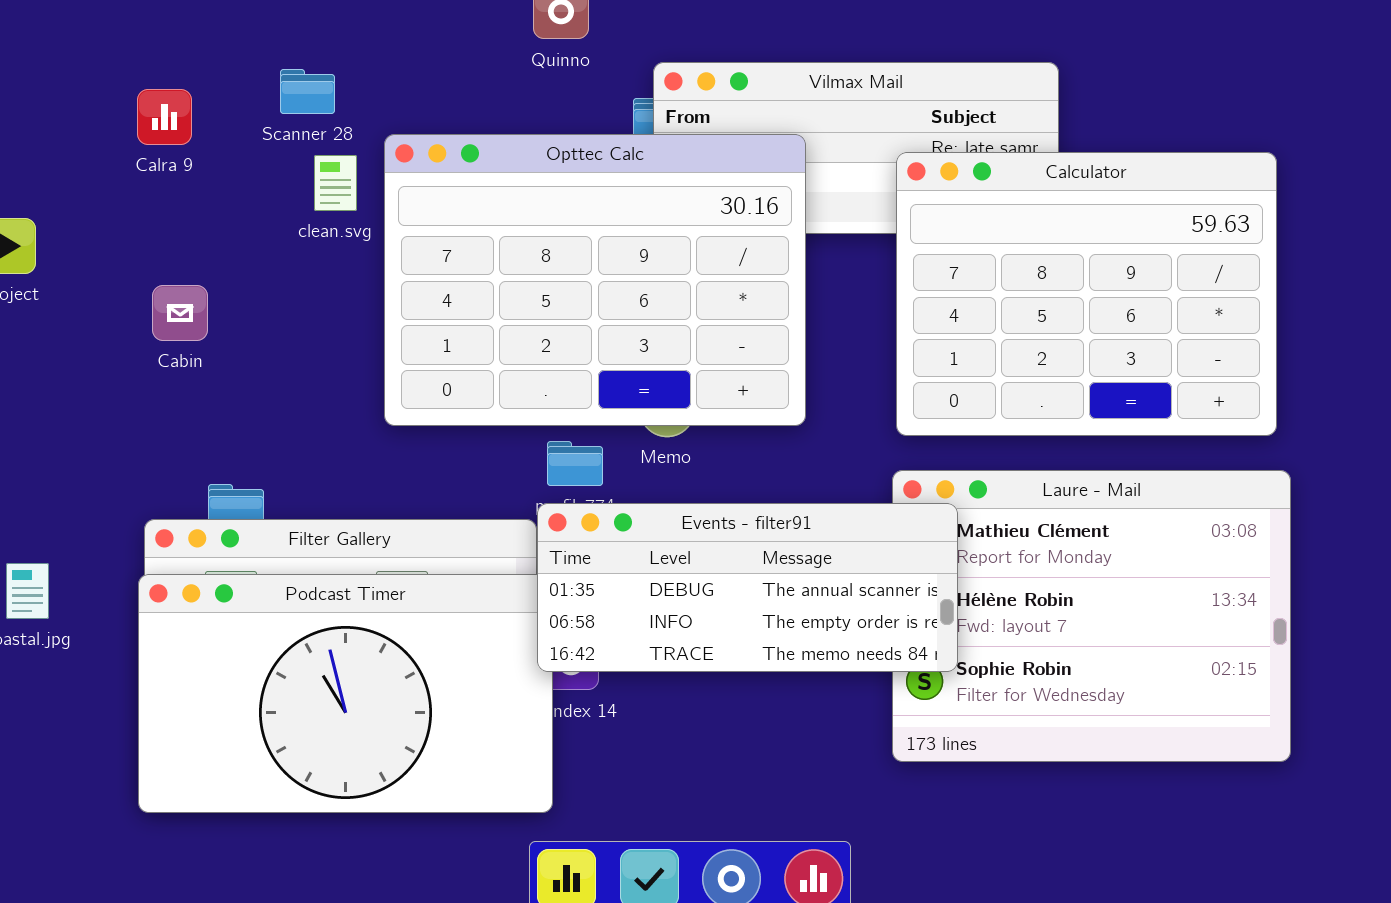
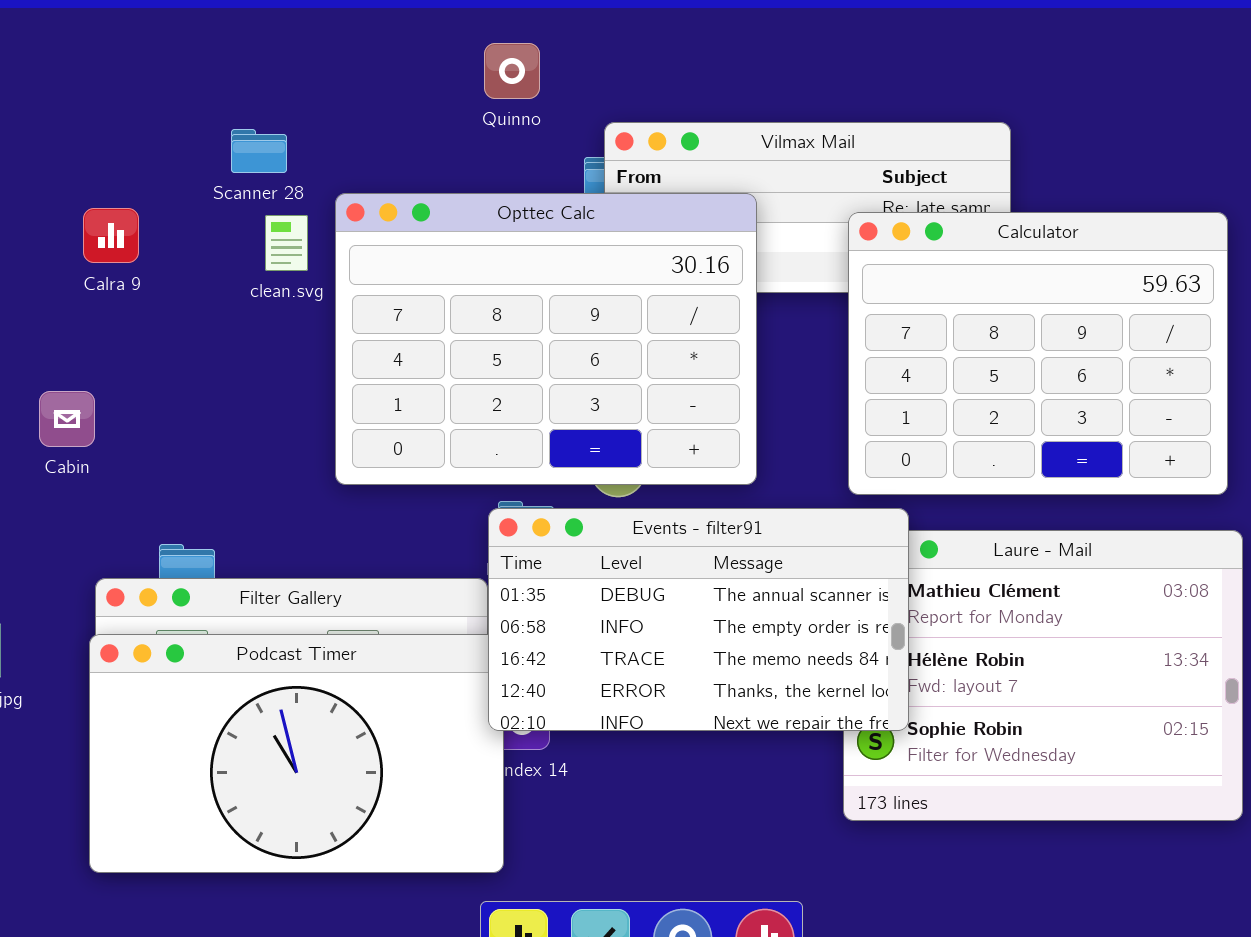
Calra 9: [137,89,192,145] -> [83,208,139,263], moved
Cabin: [152,285,208,341] -> [39,391,95,447], moved
Events - filter91: [537,503,958,672] -> [488,508,909,731], resized

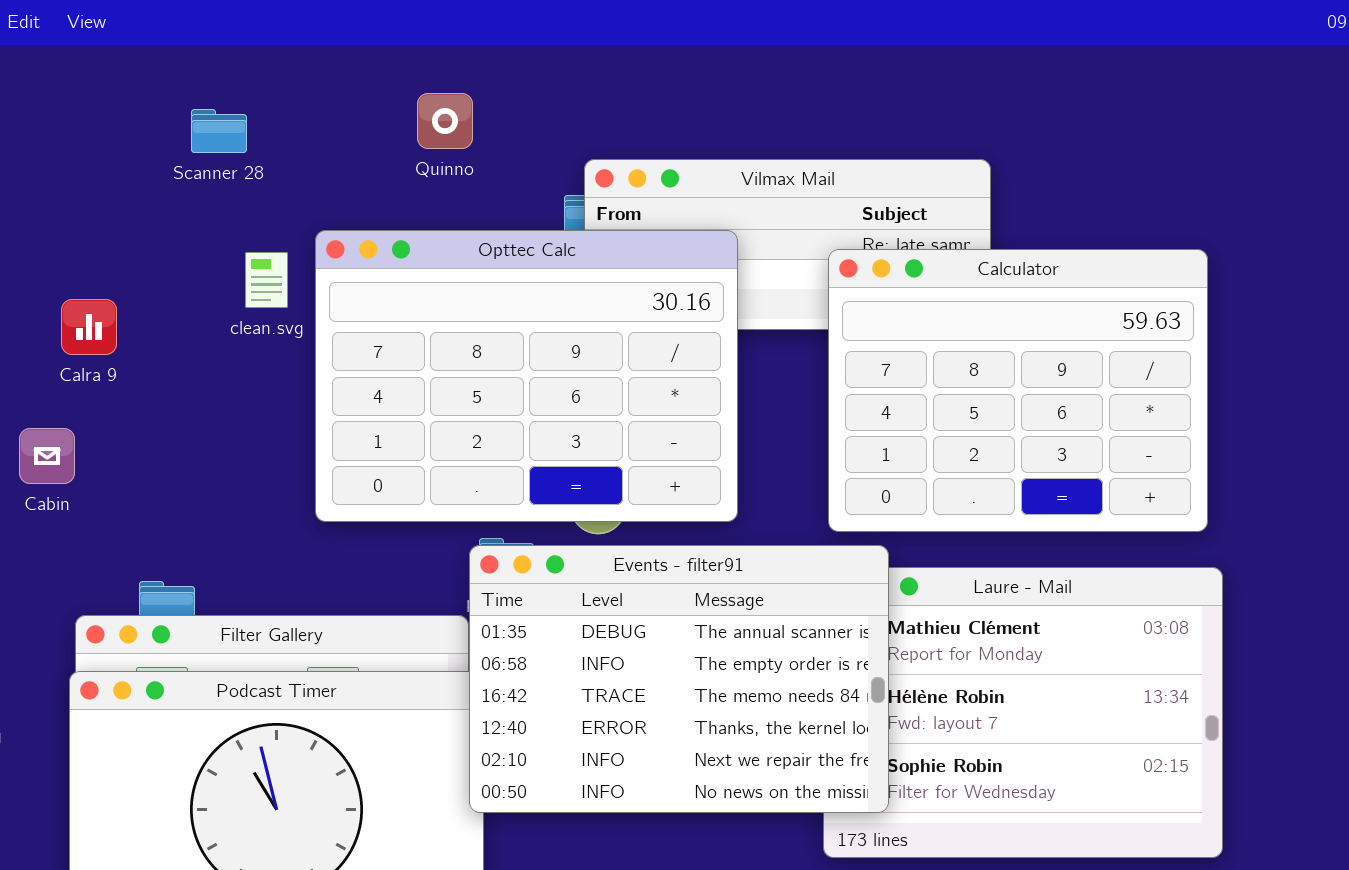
Quinno: [484,43,540,99] -> [417,93,473,149], moved
Scanner 28: [231,129,287,173] -> [191,109,247,153], moved
Calra 9: [83,208,139,263] -> [61,299,117,355], moved
Events - filter91: [488,508,909,731] -> [469,545,889,813], resized

